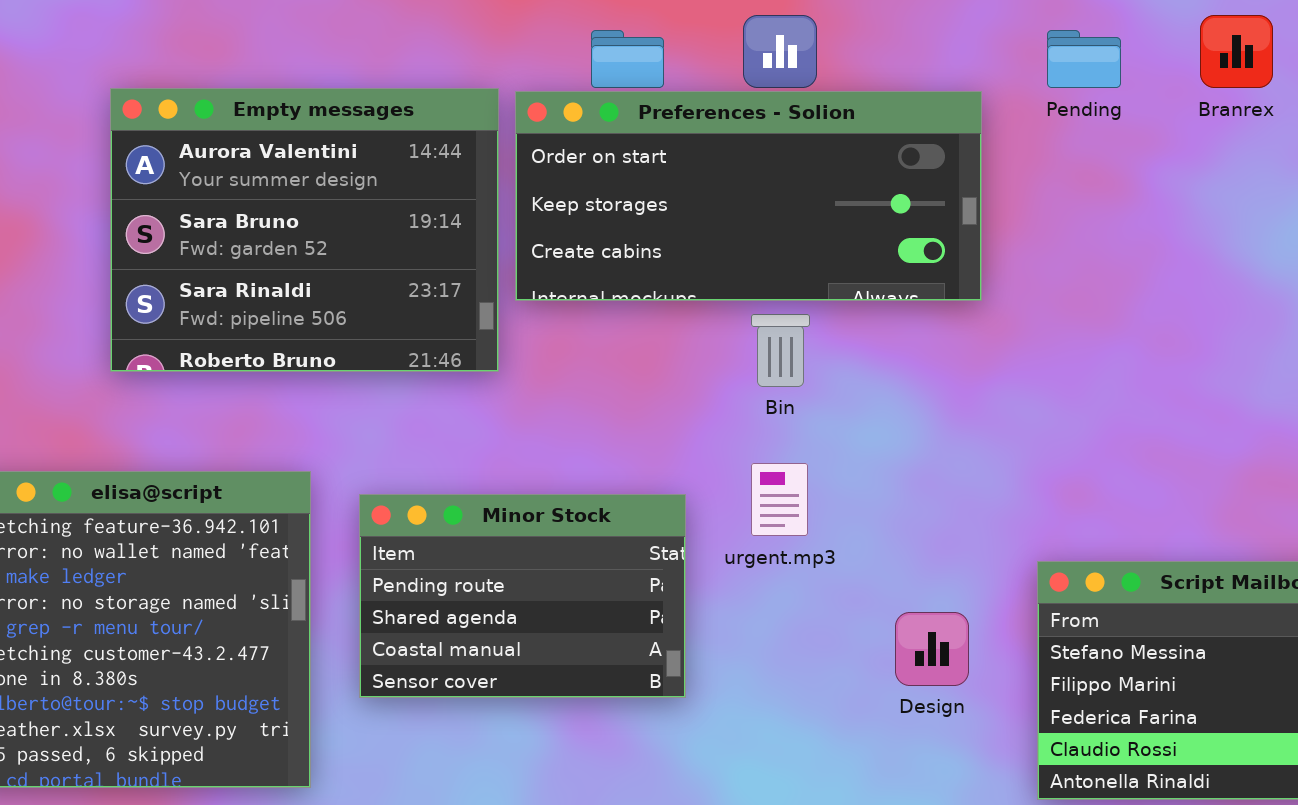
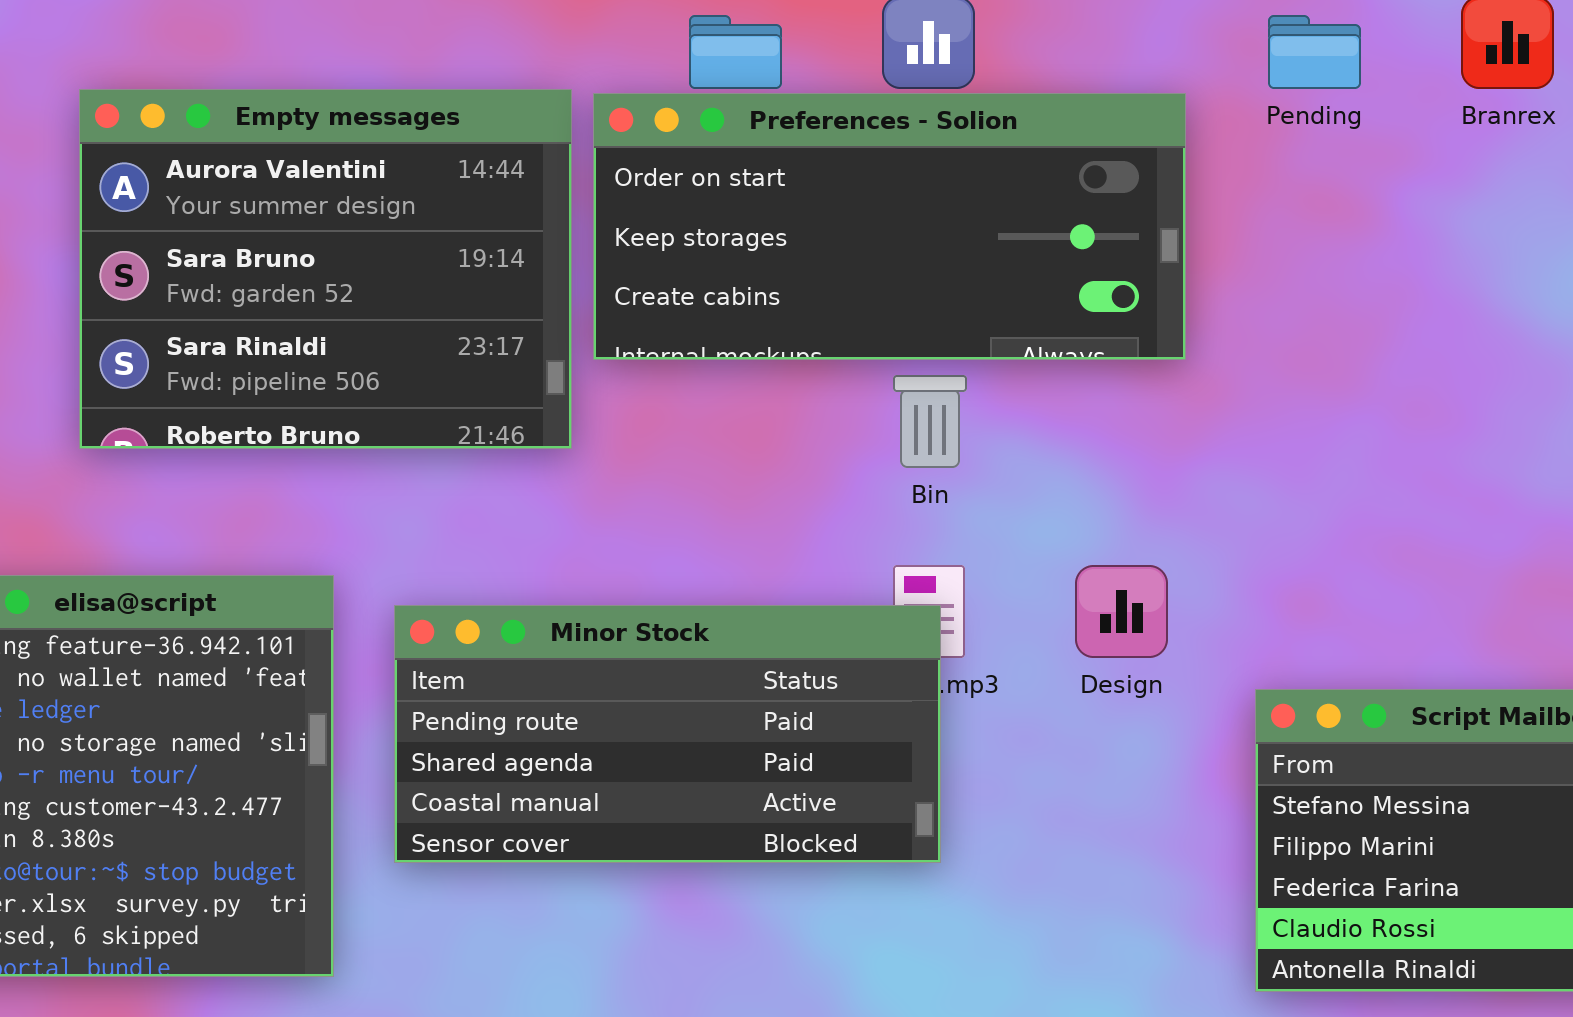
Minor Stock: [359,494,686,698] -> [394,605,941,863], resized
Design: [895,612,969,686] -> [1075,565,1168,658], moved

